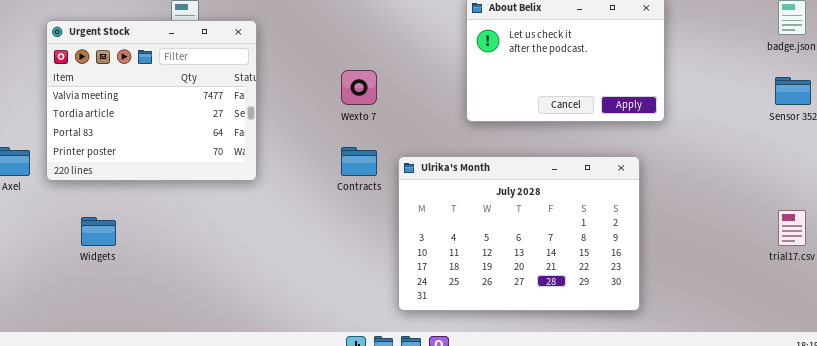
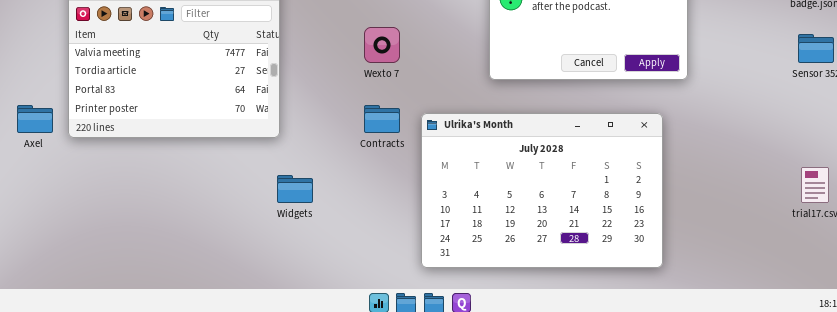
Widgets: [81,217,116,246] -> [277,175,313,203], moved

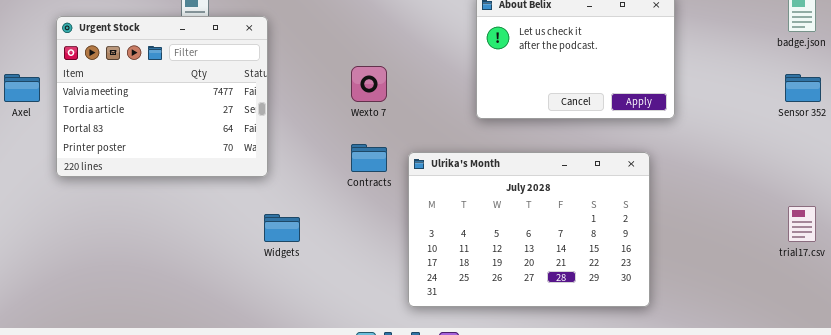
Axel: [17,105,53,133] -> [4,74,40,102], moved

